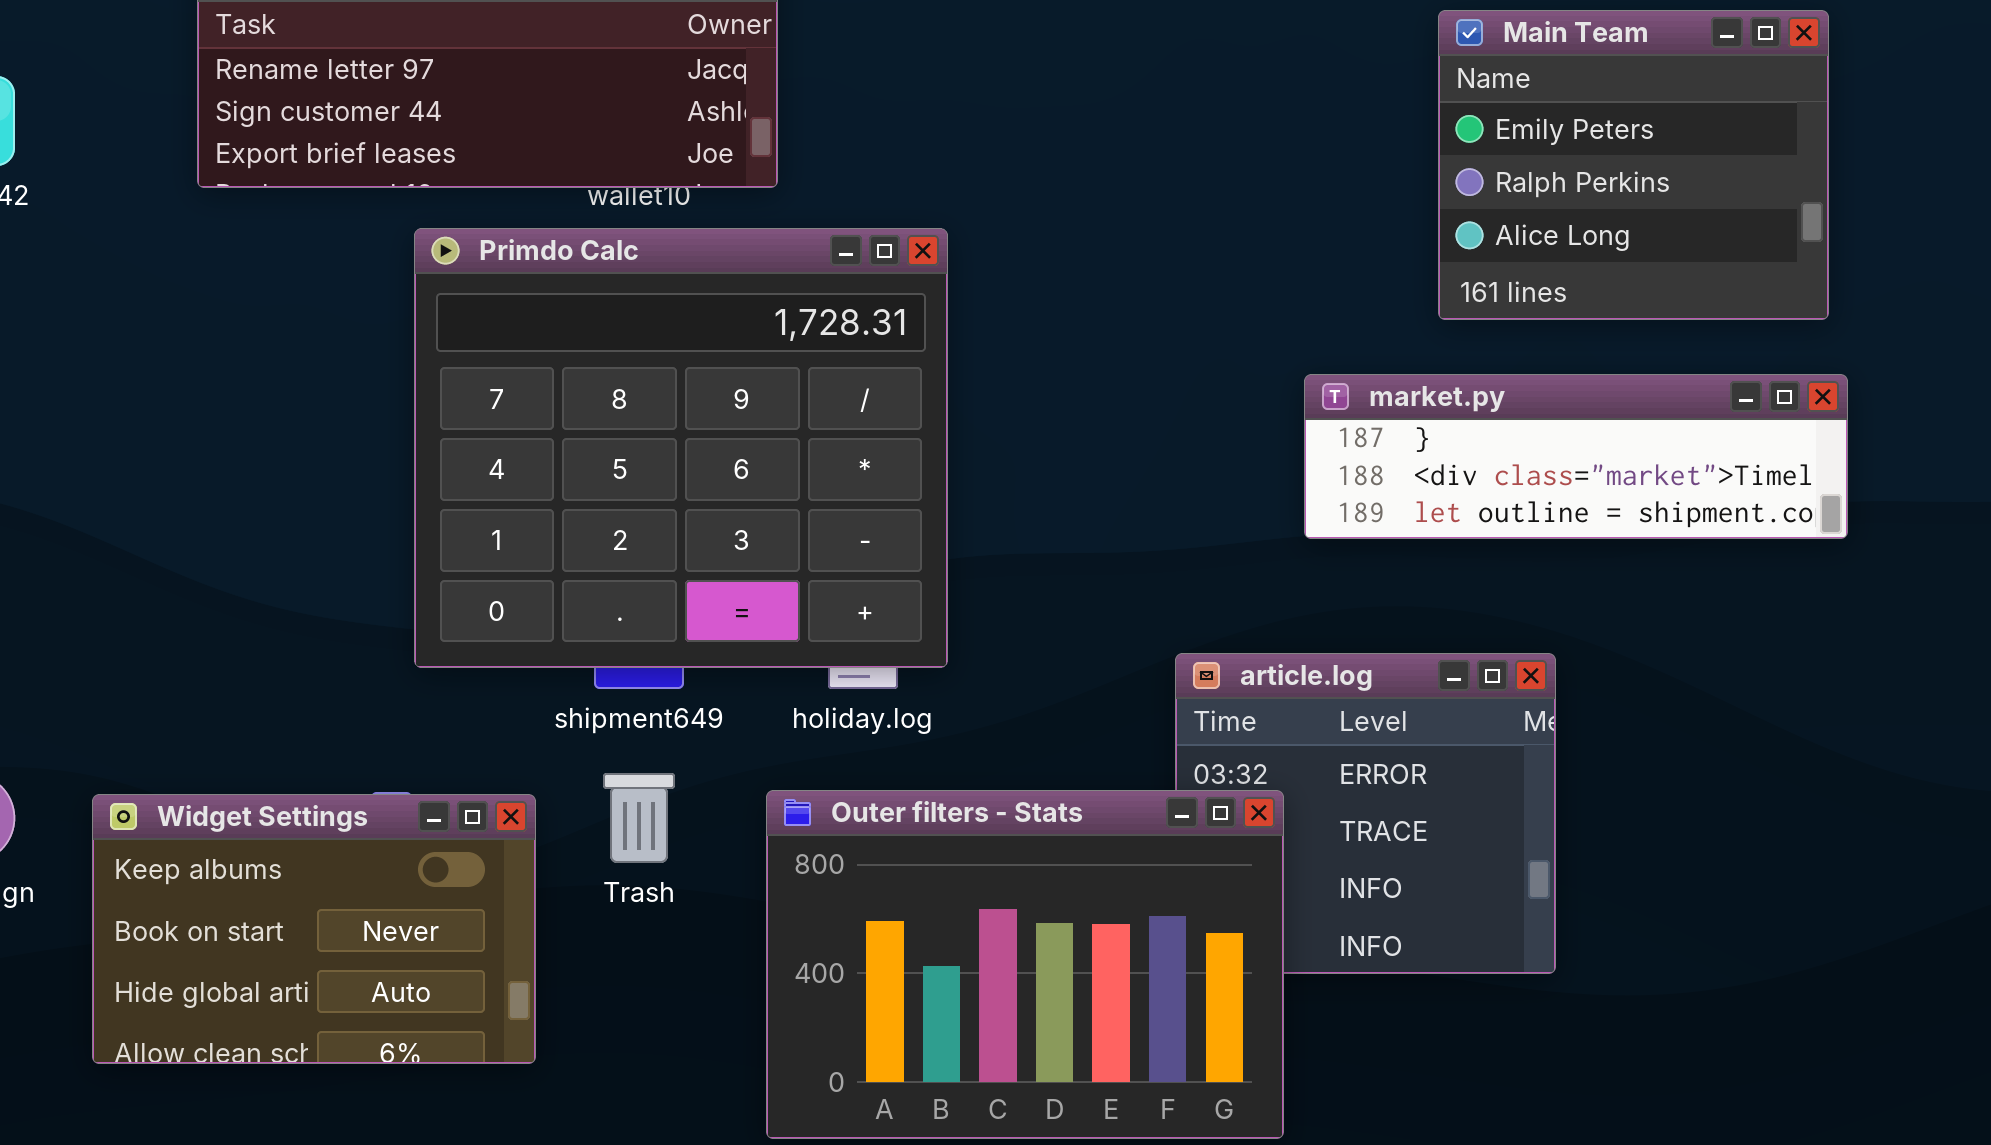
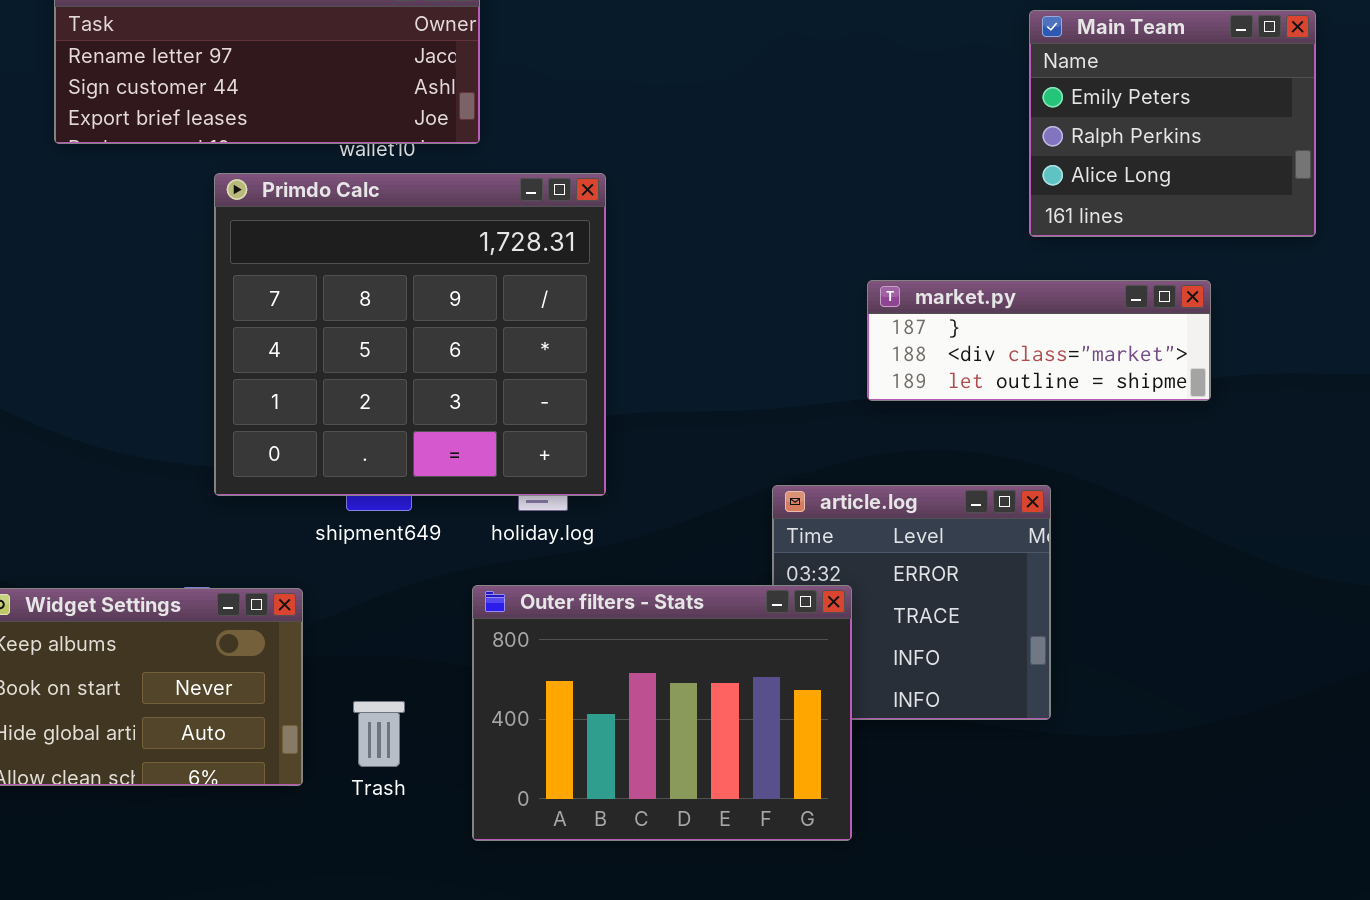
Main Team: [1438,10,1829,320] -> [1029,10,1316,237], moved
market.py: [1304,374,1848,539] -> [867,280,1211,401], resized
Trash: [603,773,675,863] -> [353,701,405,767], moved

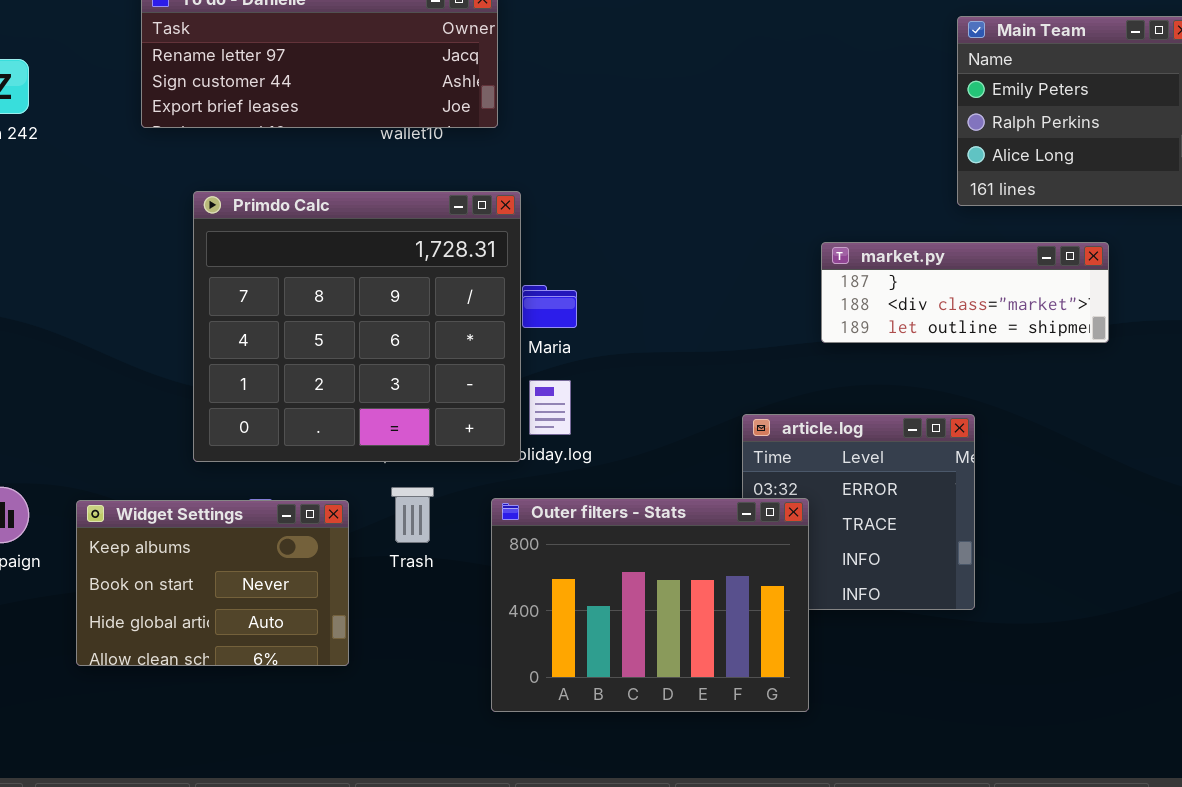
Primdo Calc: [214,173,606,496] -> [193,191,521,462], moved
Trash: [353,701,405,767] -> [391,487,434,543], moved

